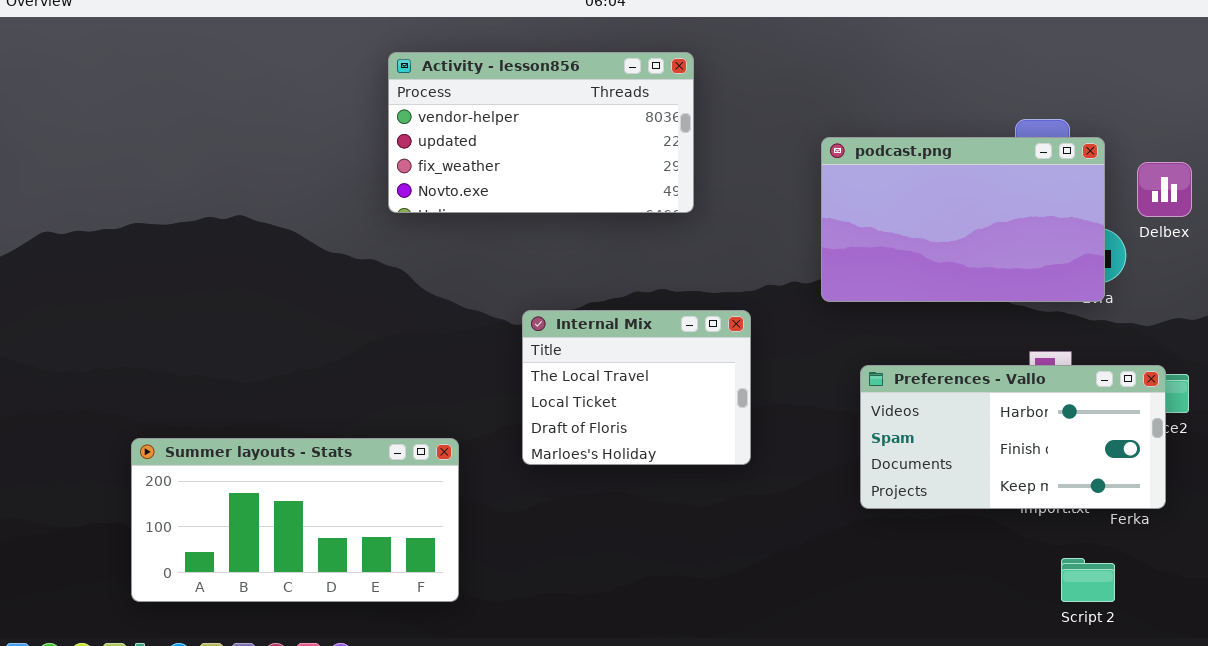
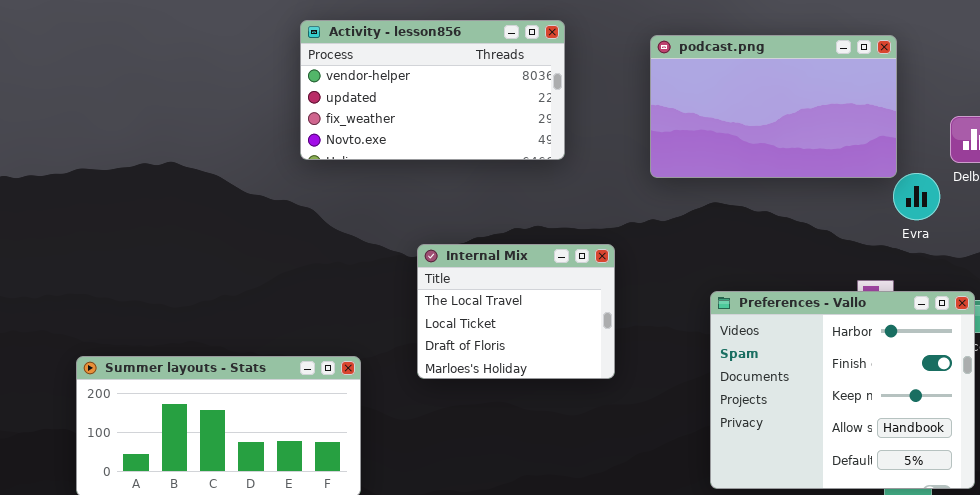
podcast.png: [821,137,1105,302] -> [650,35,897,178], moved
Preferences - Vallo: [860,365,1166,509] -> [710,291,975,489], resized

